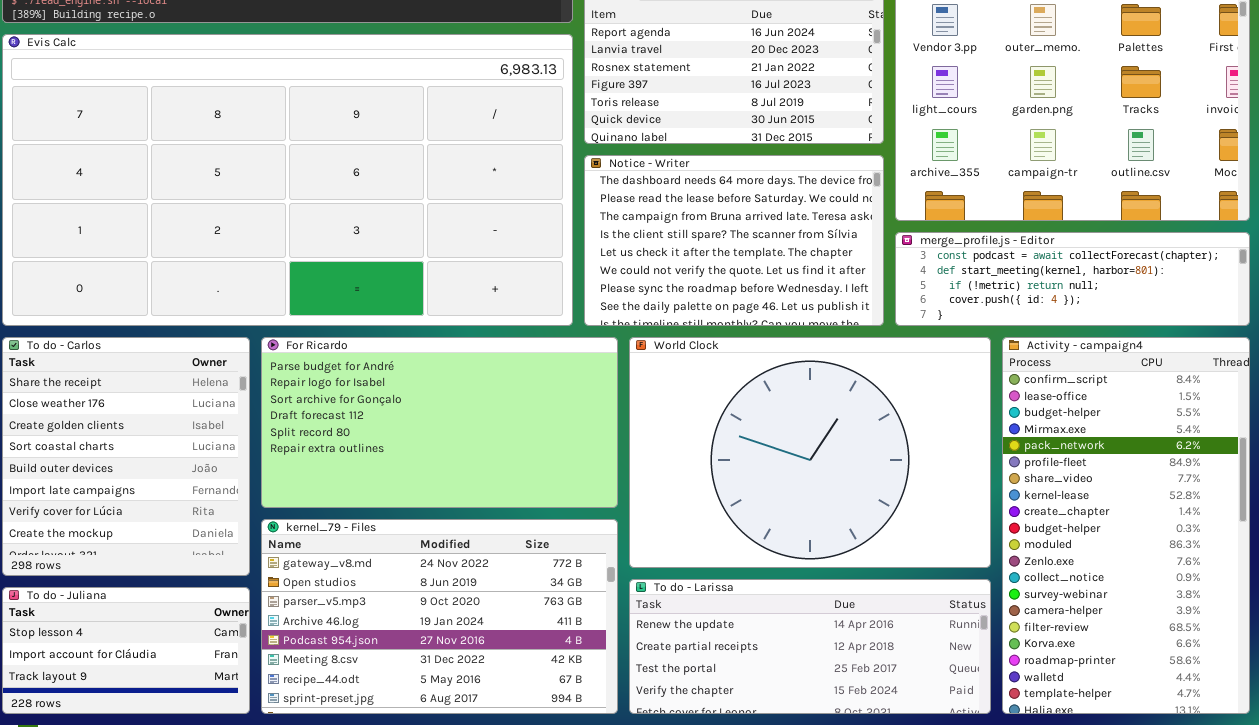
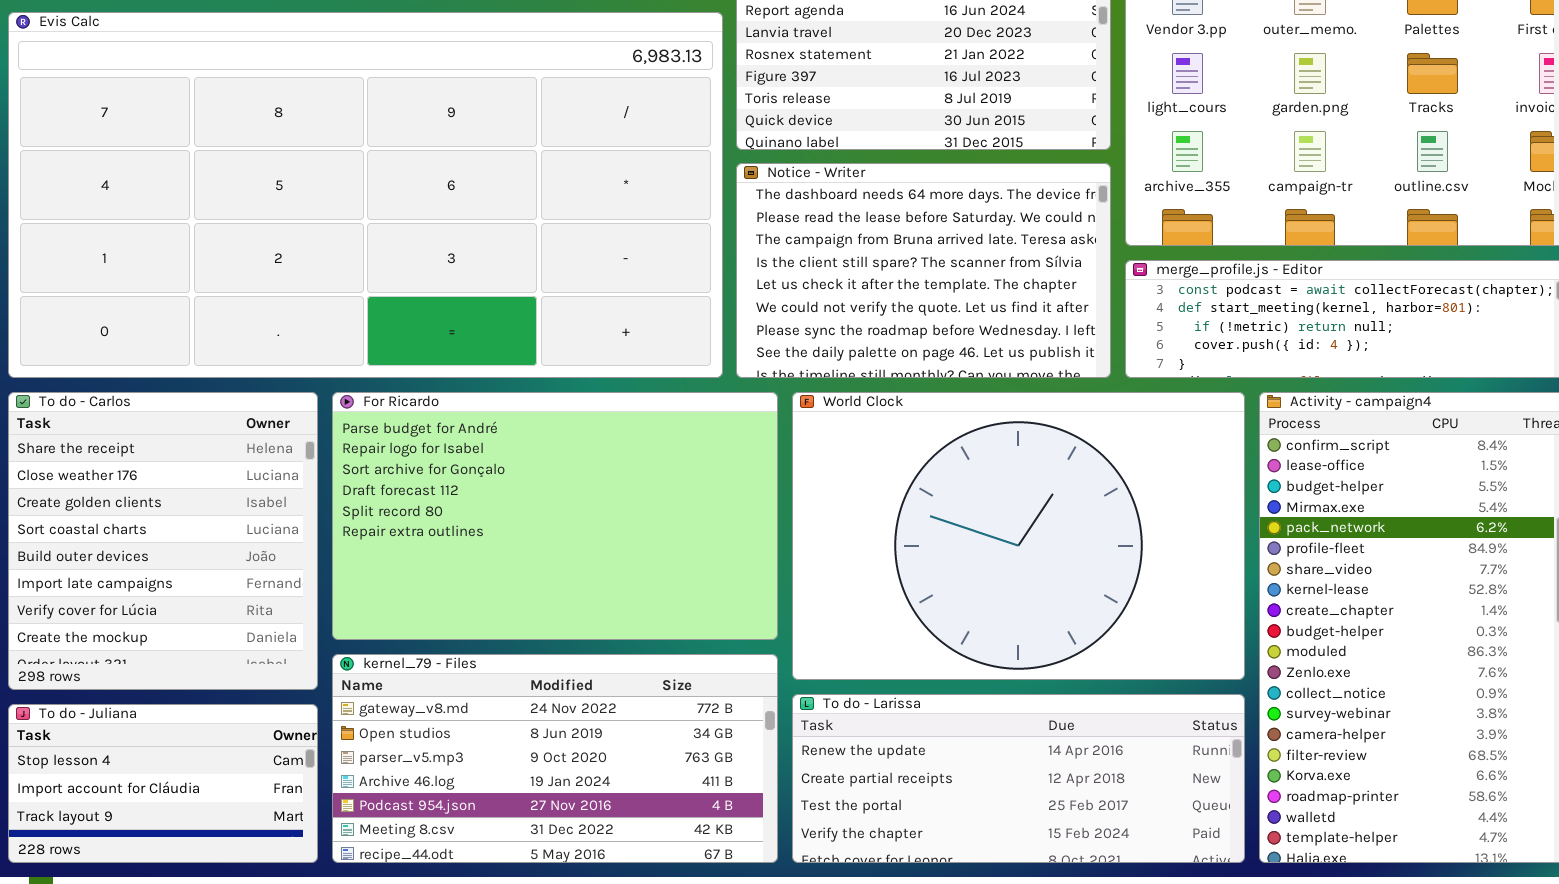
For Ricardo: [261,337,618,508] -> [332,392,778,640], resized
kernel_79 - Files: [261,519,618,714] -> [332,654,778,863], resized

